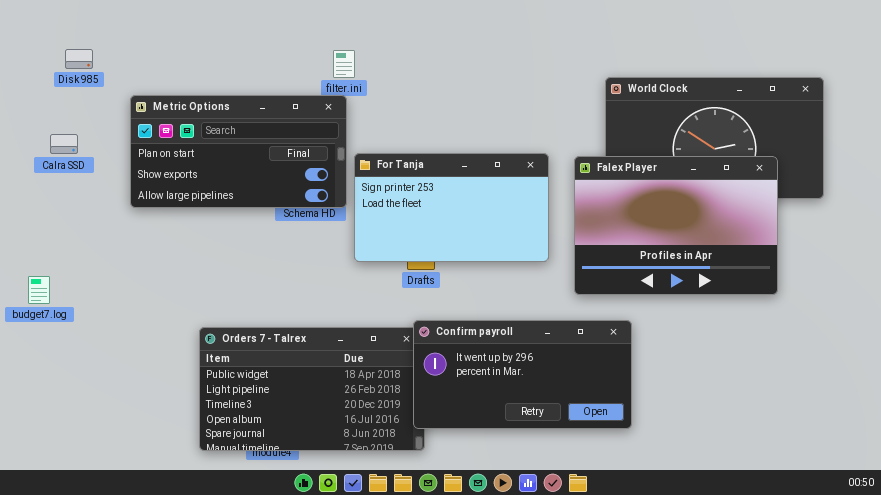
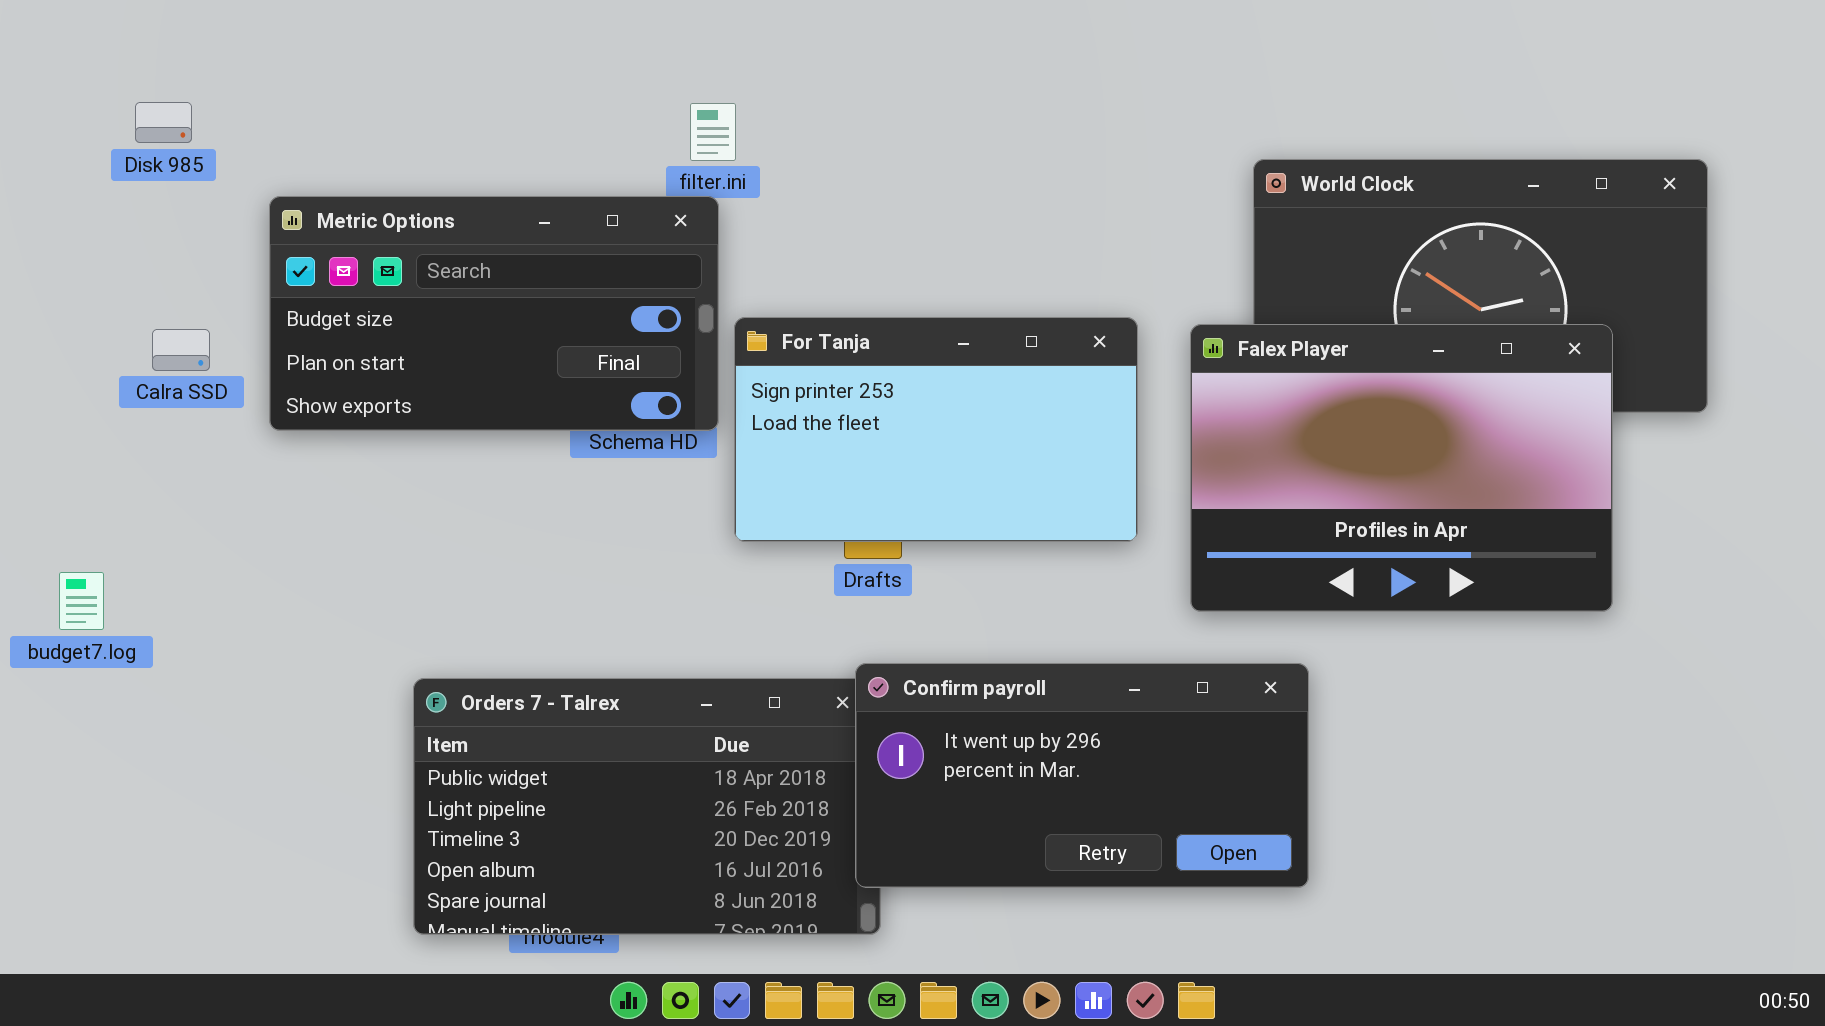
Metric Options: [130,95,347,208] -> [269,196,719,431], scrolled up 1 row
Calra SSD: [50,134,78,154] -> [152,329,210,371], moved

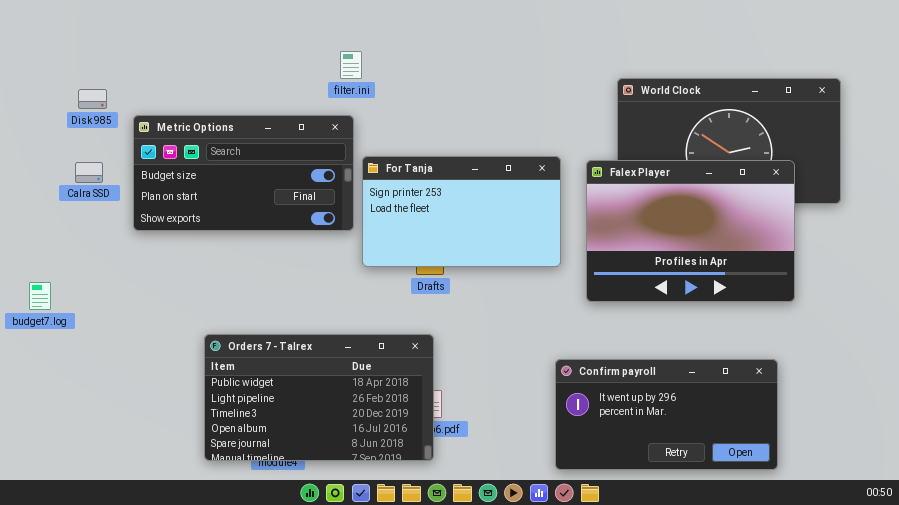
Disk 985: [135,102,192,143] -> [78,89,107,109], moved
Metric Options: [269,196,719,431] -> [133,115,354,231], moved
Confirm payroll: [855,663,1309,888] -> [555,359,778,470], moved

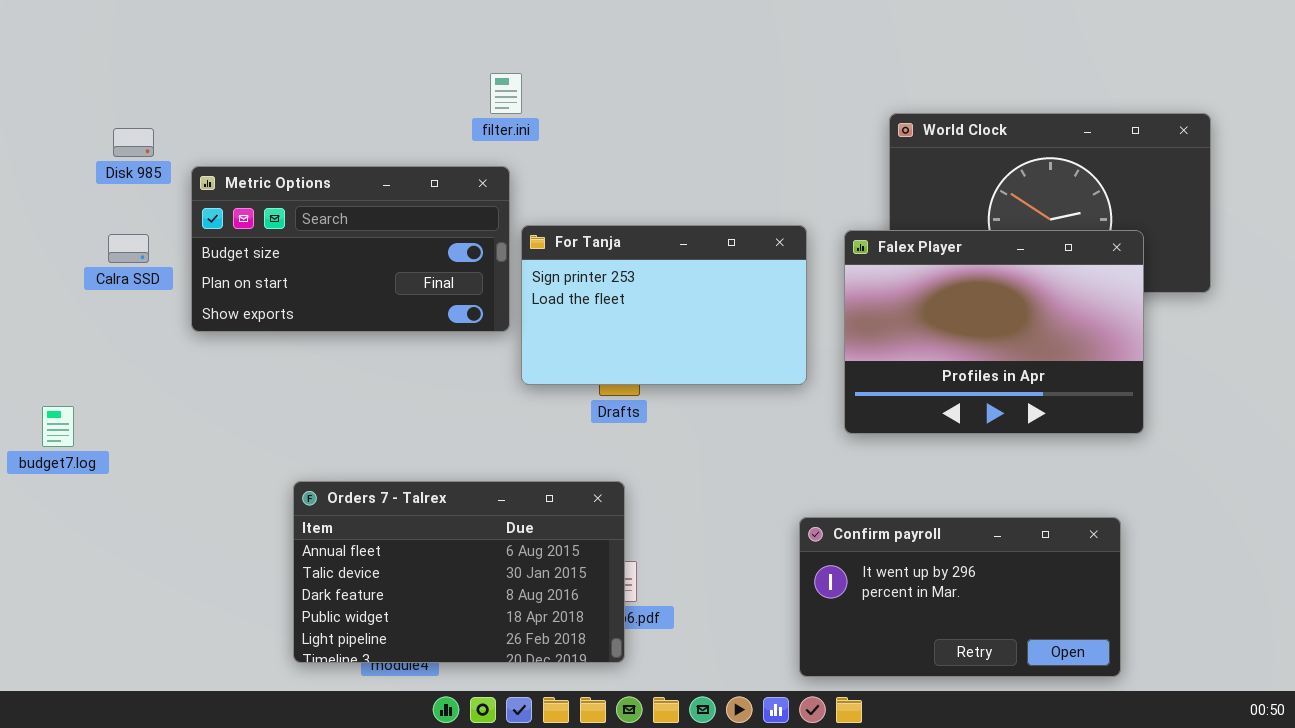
Orders 7 - Talrex: [204,334,434,461] -> [293,481,625,663], scrolled up 3 rows

